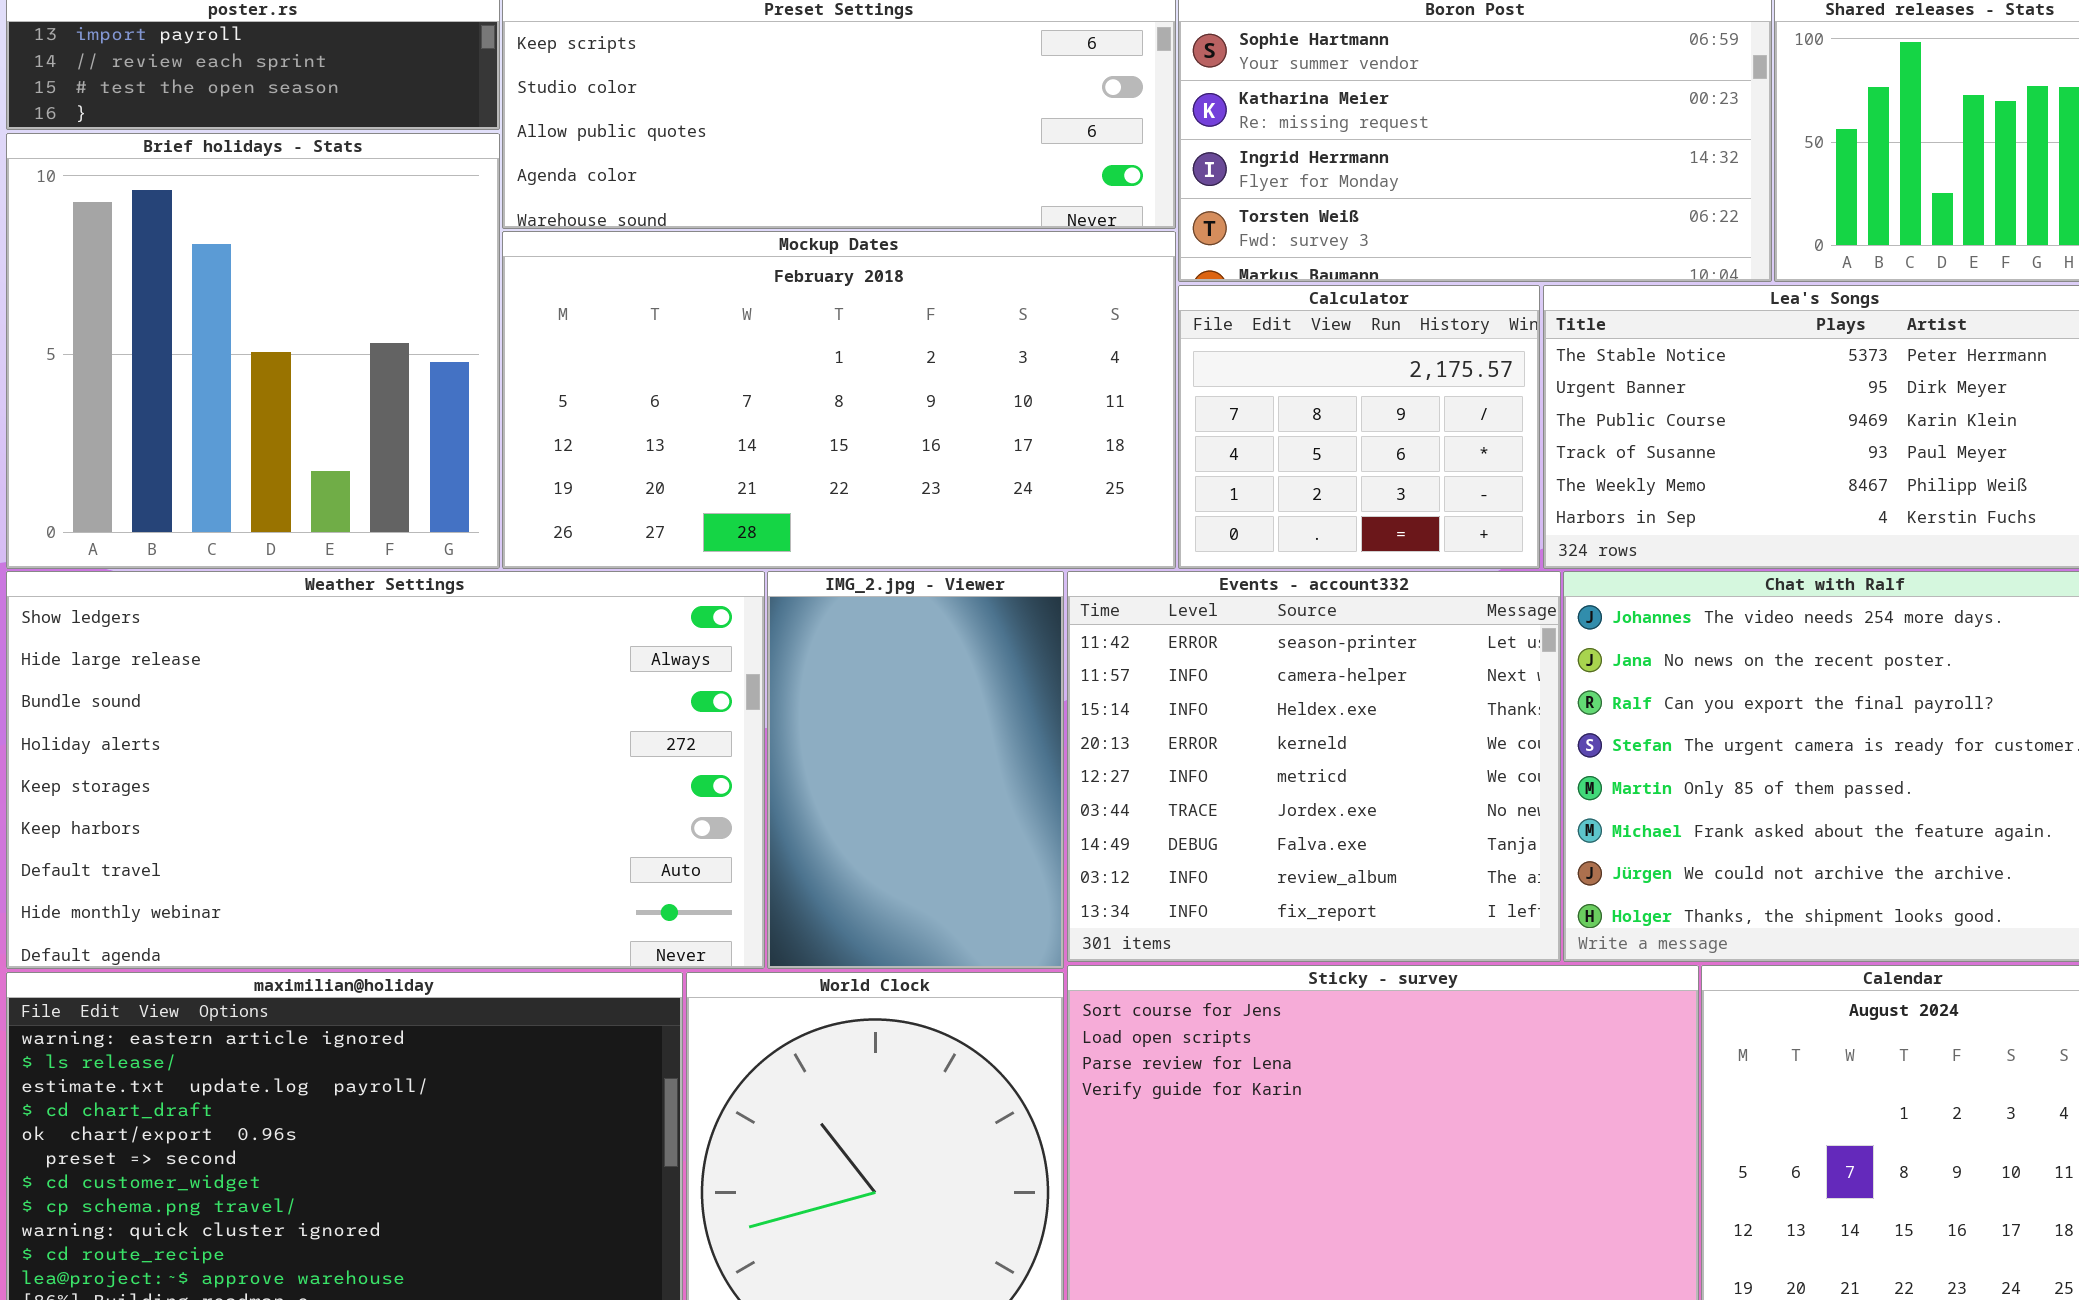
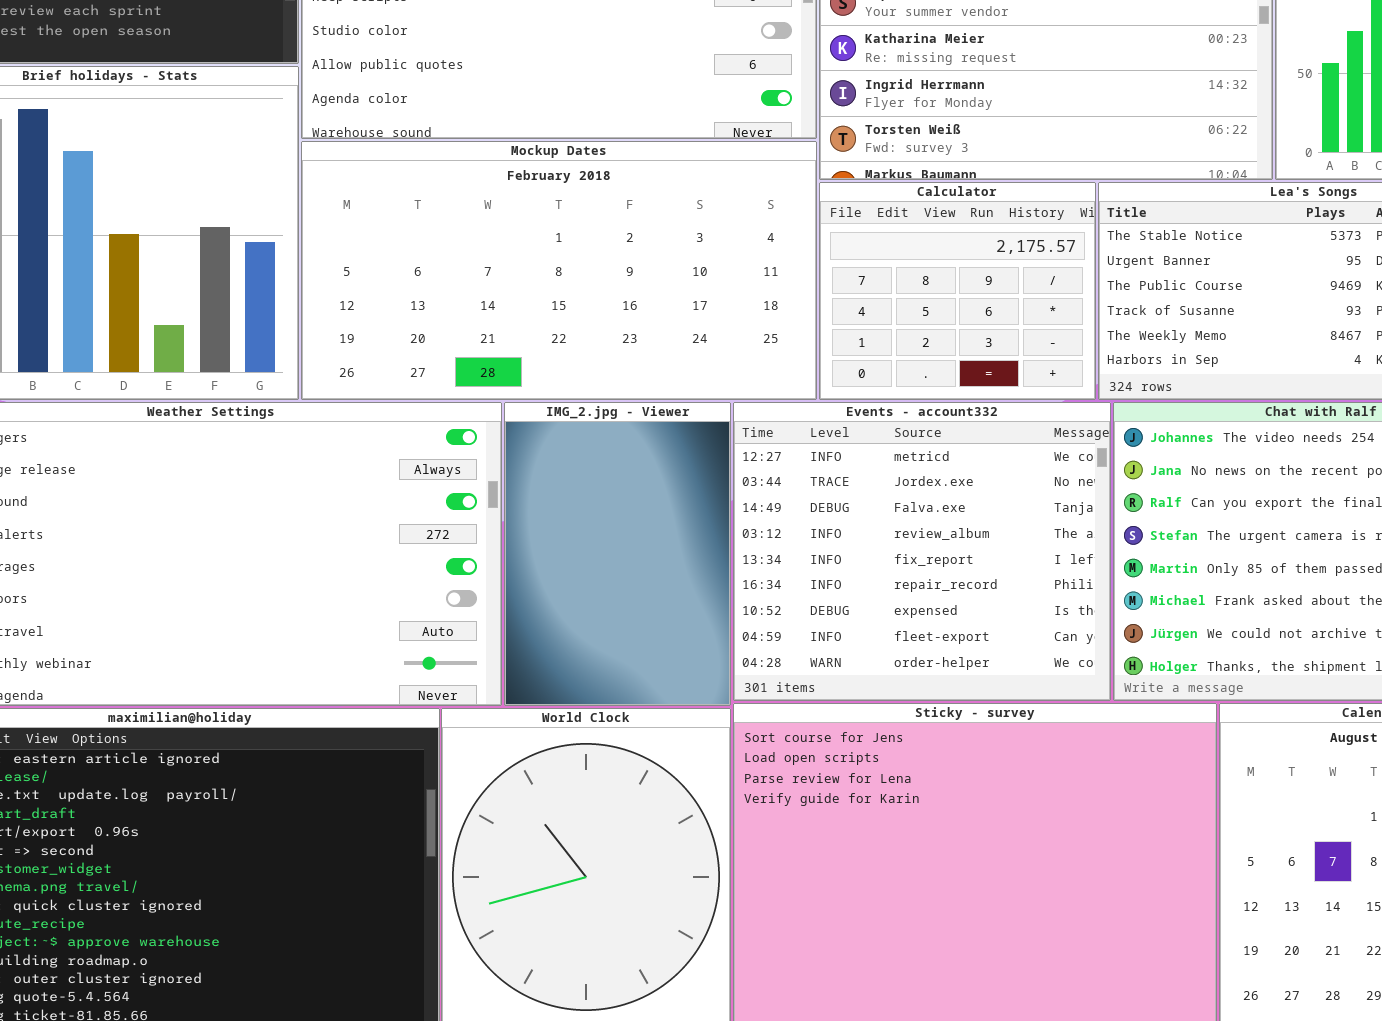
Events - account332: [1067,571,1561,962] -> [733,402,1111,701], scrolled down 4 rows

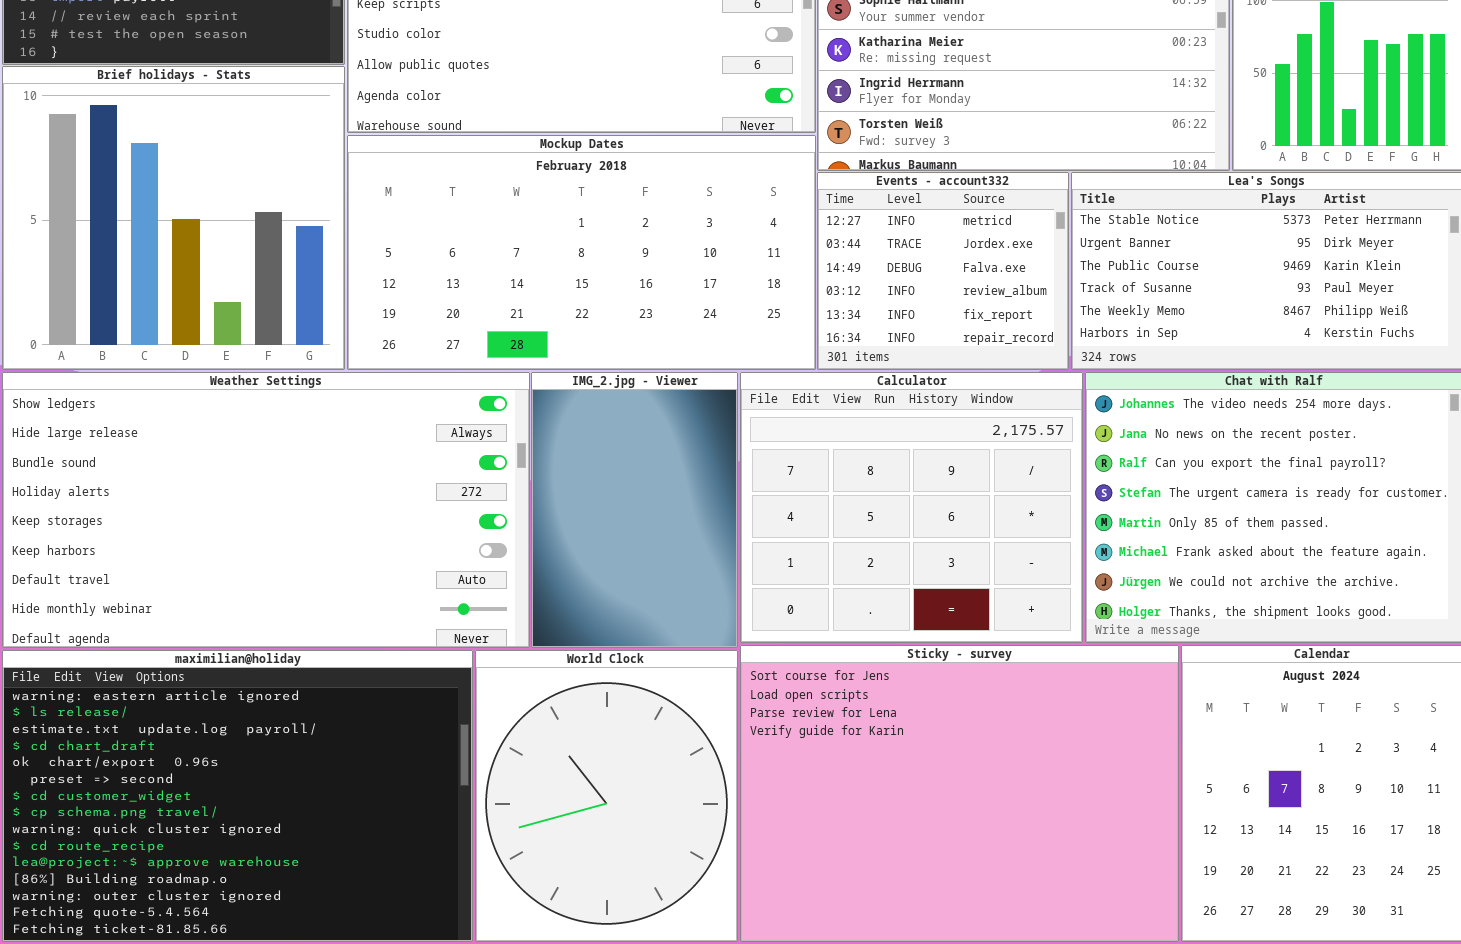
Calculator: [819,182,1096,400] -> [740,372,1083,643], moved, resized
Events - account332: [733,402,1111,701] -> [817,172,1069,370], moved, resized

